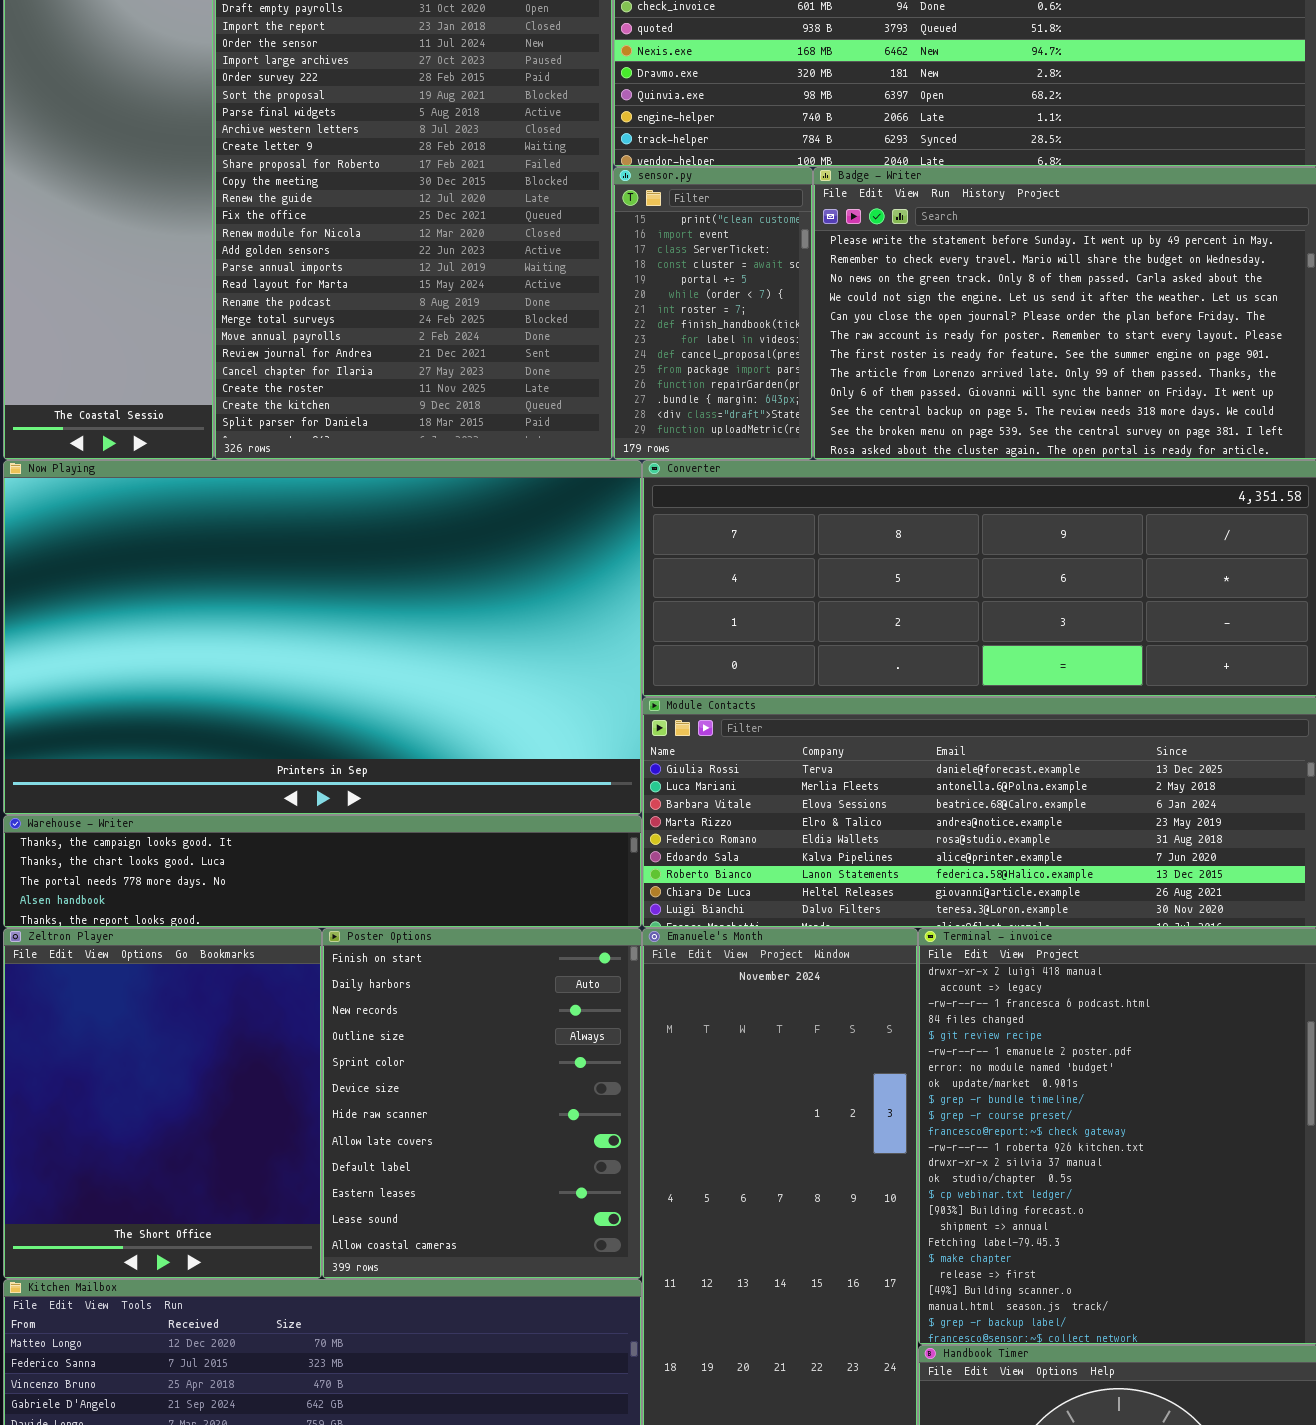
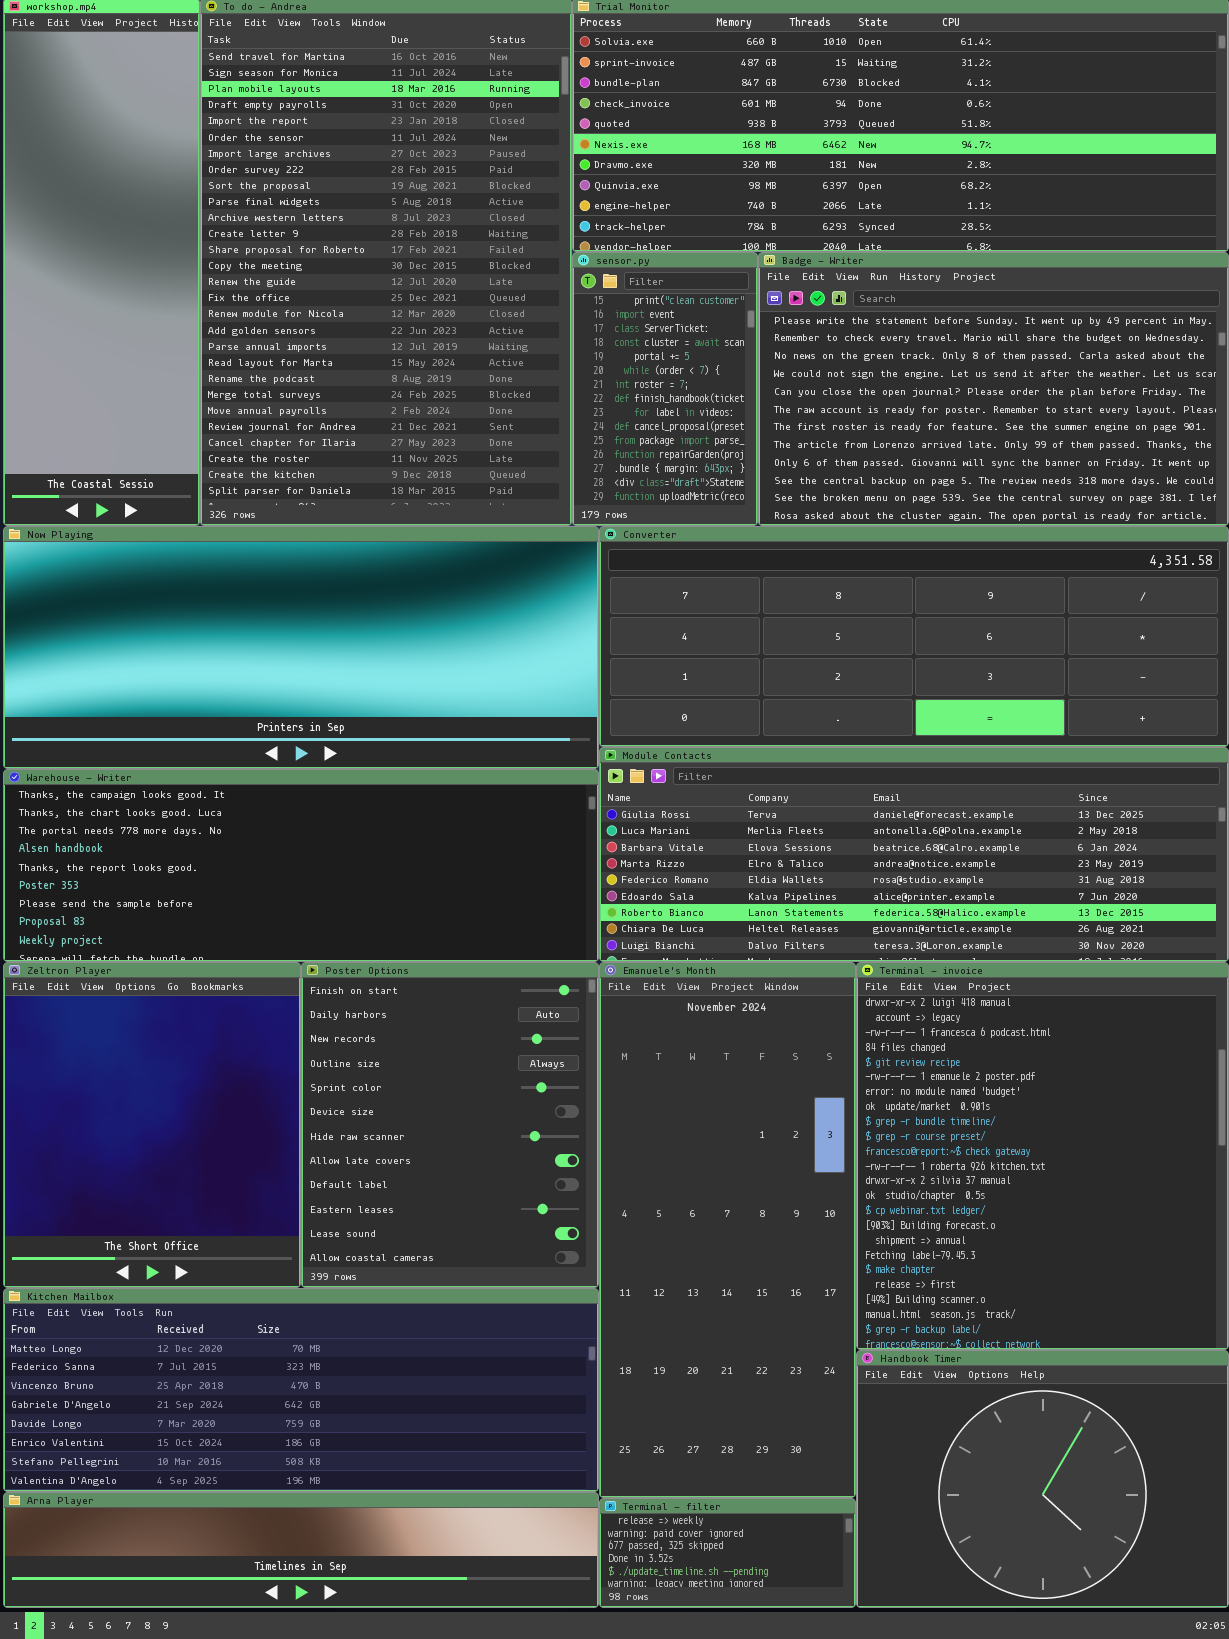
Now Playing: [3,460,642,815] -> [3,526,599,769], resized
Warehouse - Writer: [3,815,642,928] -> [3,769,599,962], resized

